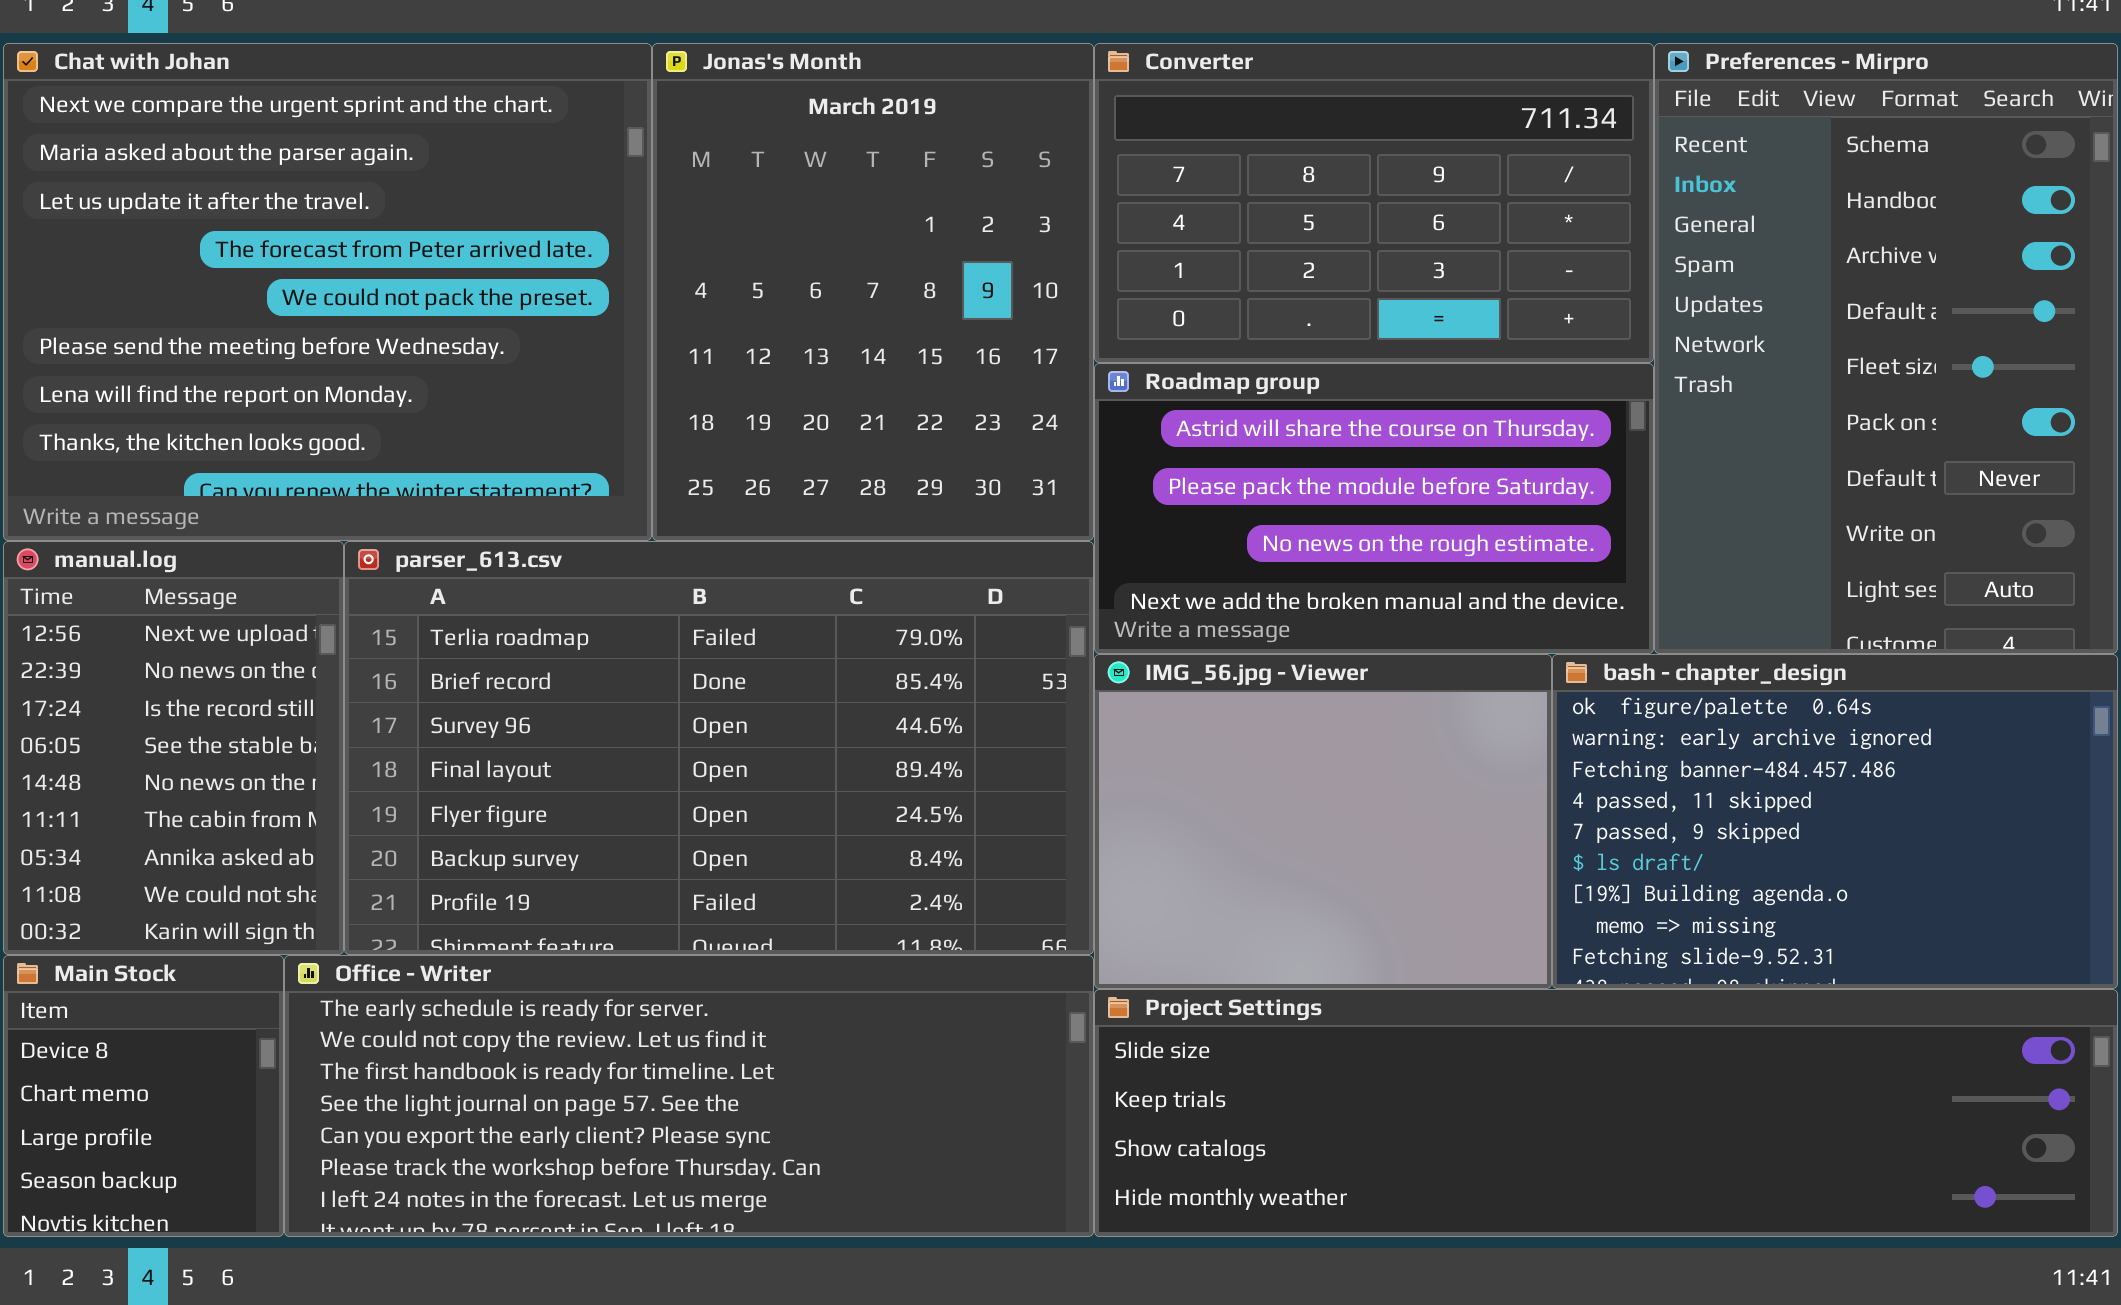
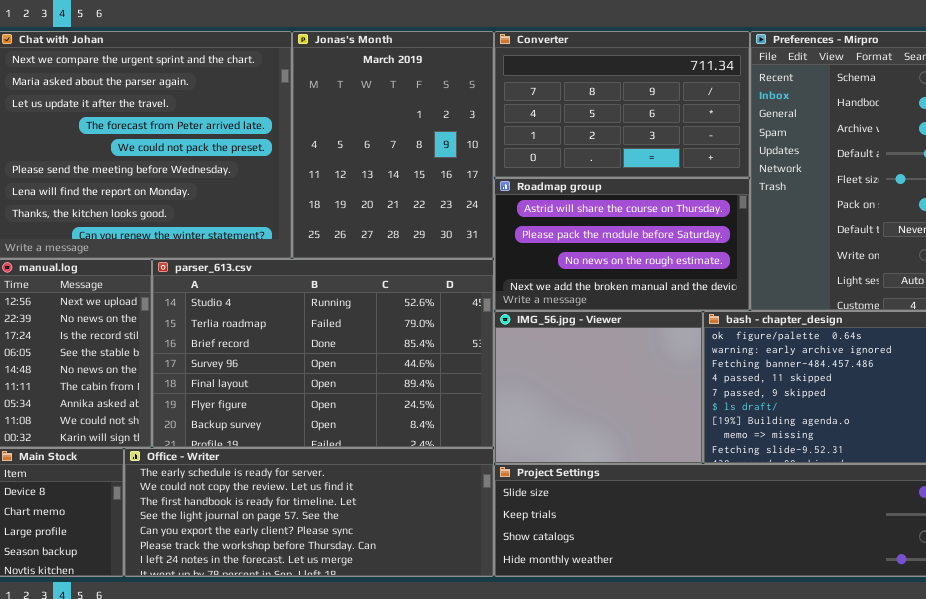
parser_613.csv: [344,541,1094,955] -> [152,259,494,448], scrolled up 1 row

